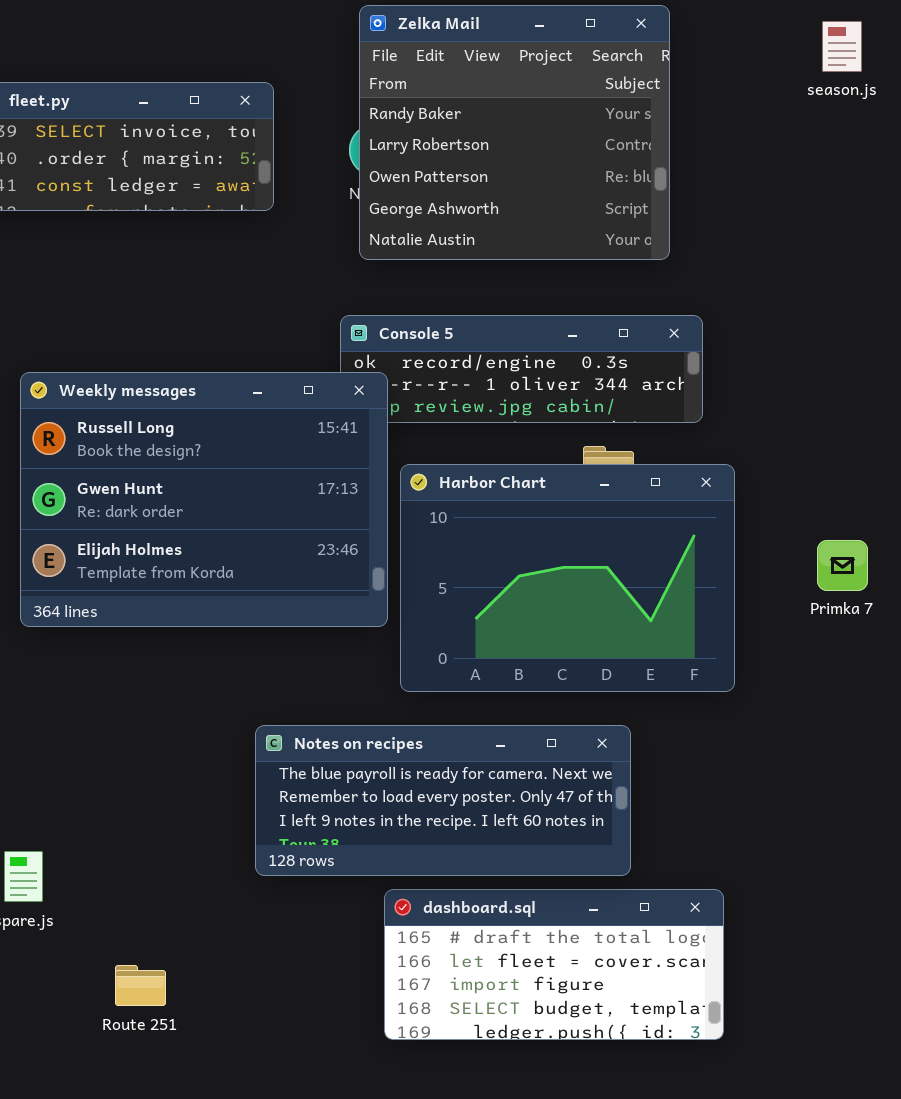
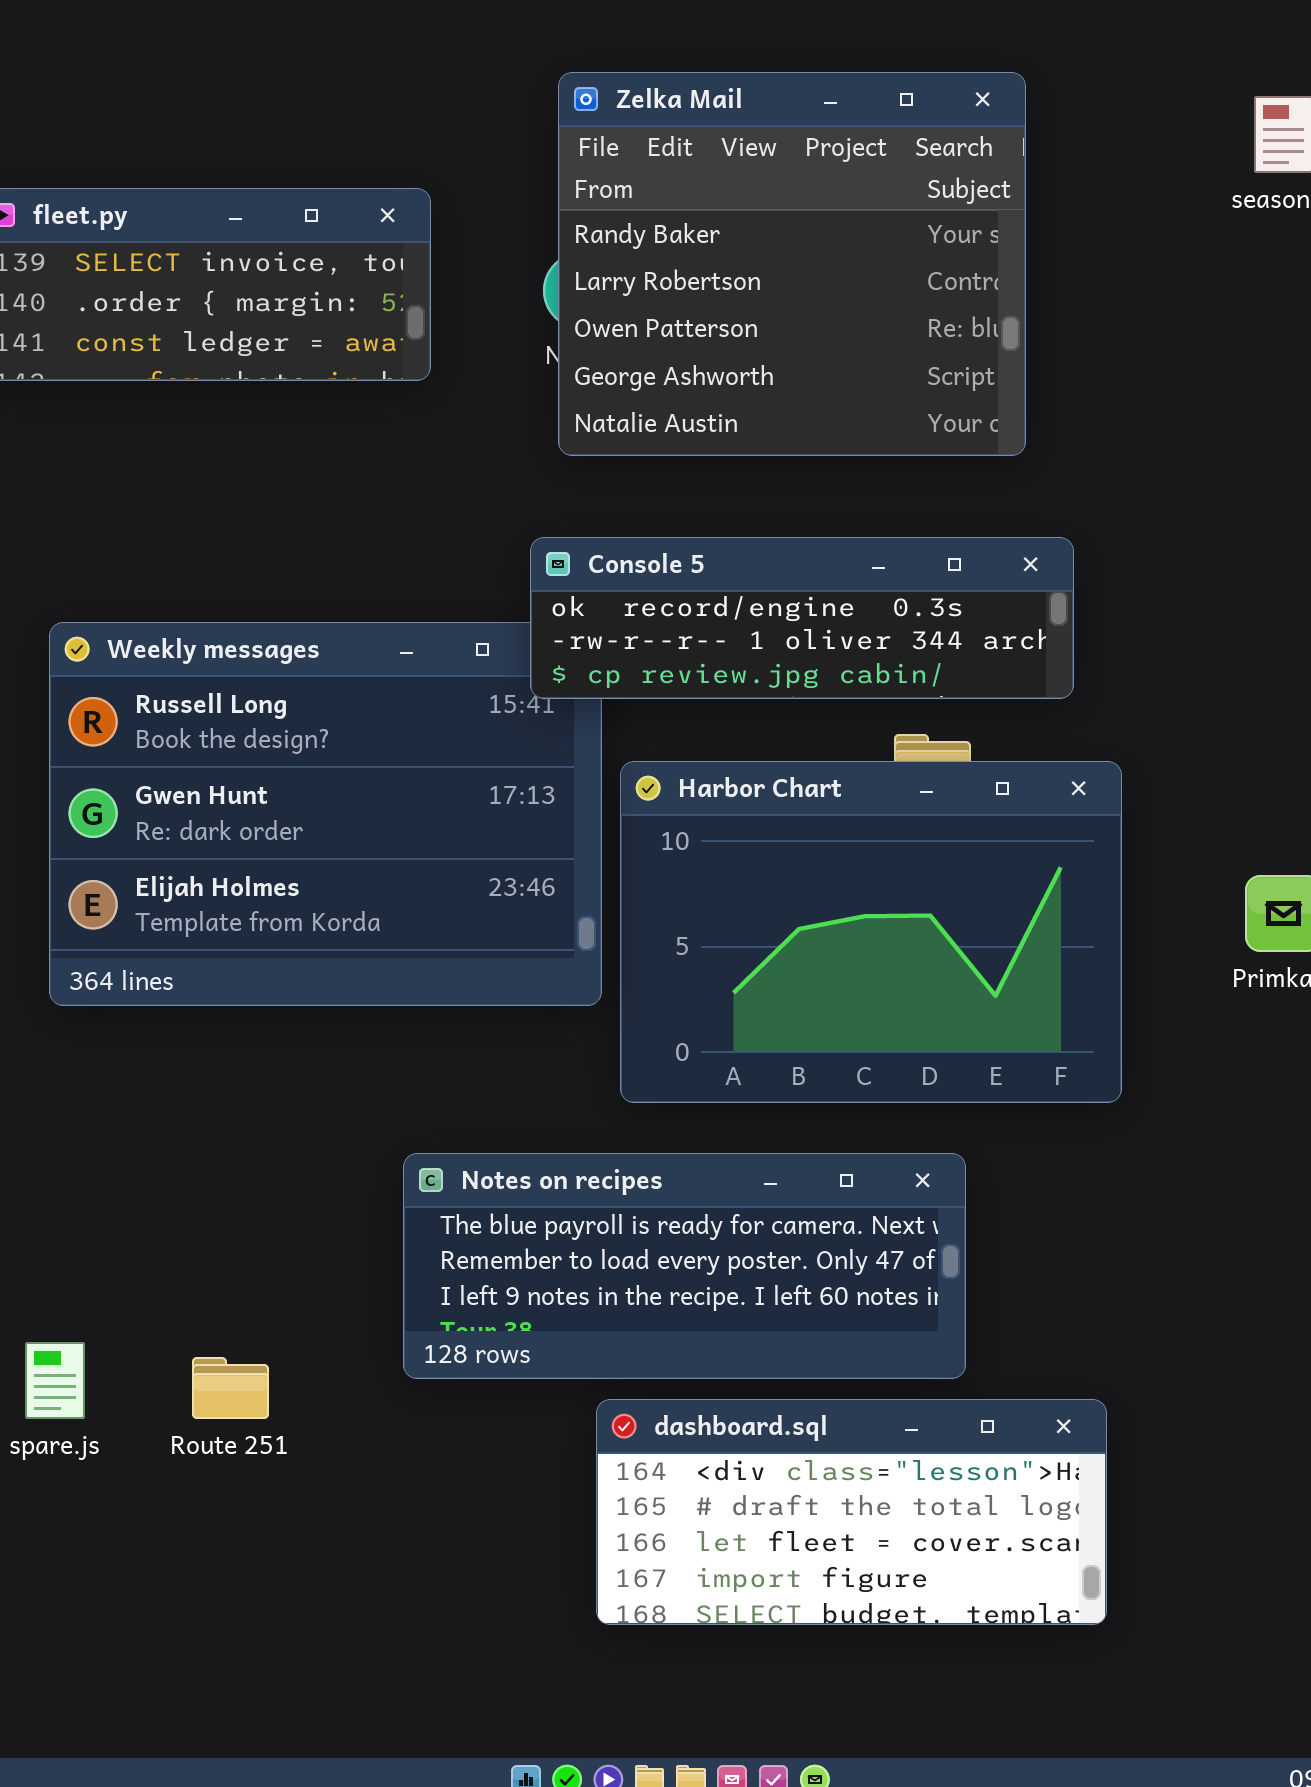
Console 5: [340,315,703,423] -> [530,537,1074,699], raised
dashboard.sql: [384,889,724,1040] -> [596,1399,1107,1625], scrolled up 1 row
Route 251: [115,965,166,1006] -> [192,1357,269,1419], moved

